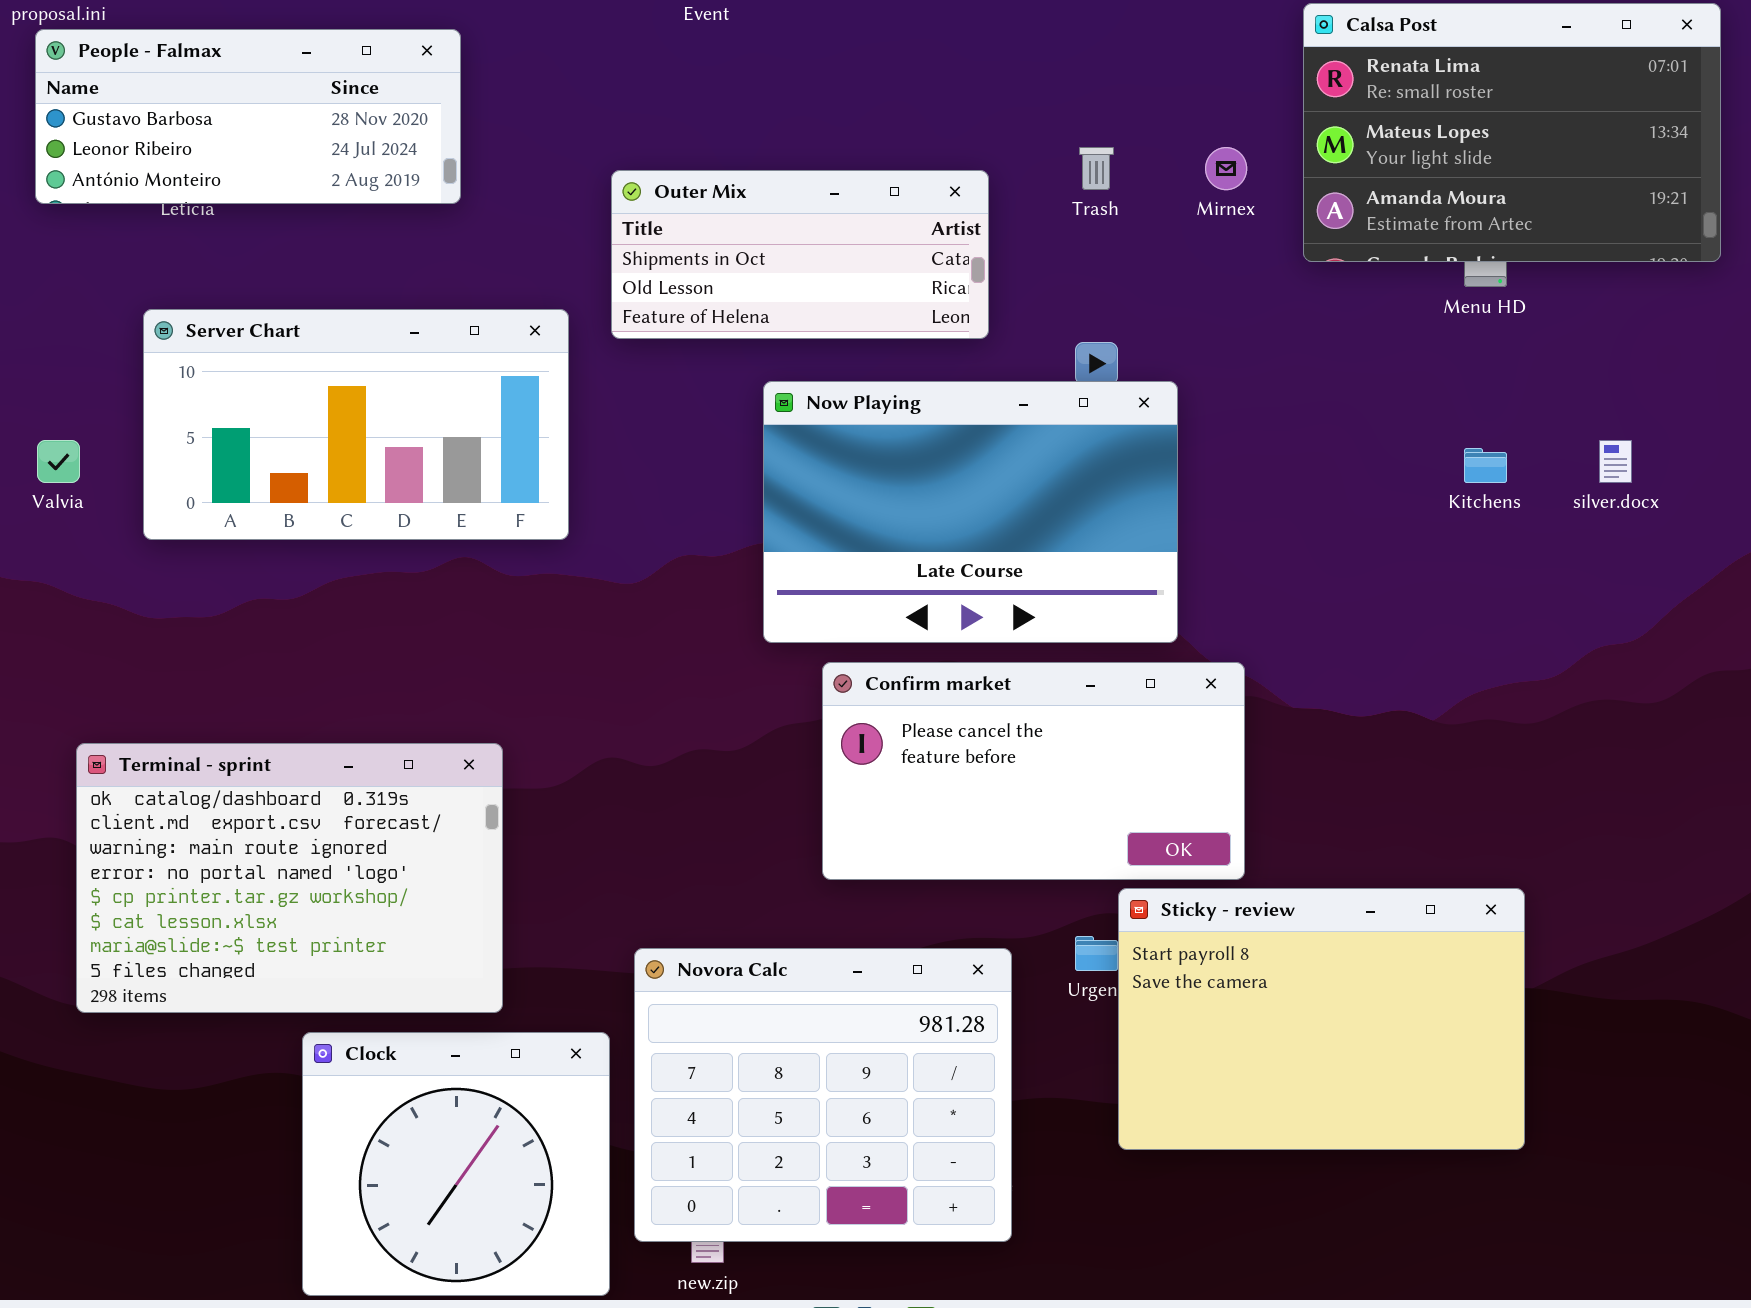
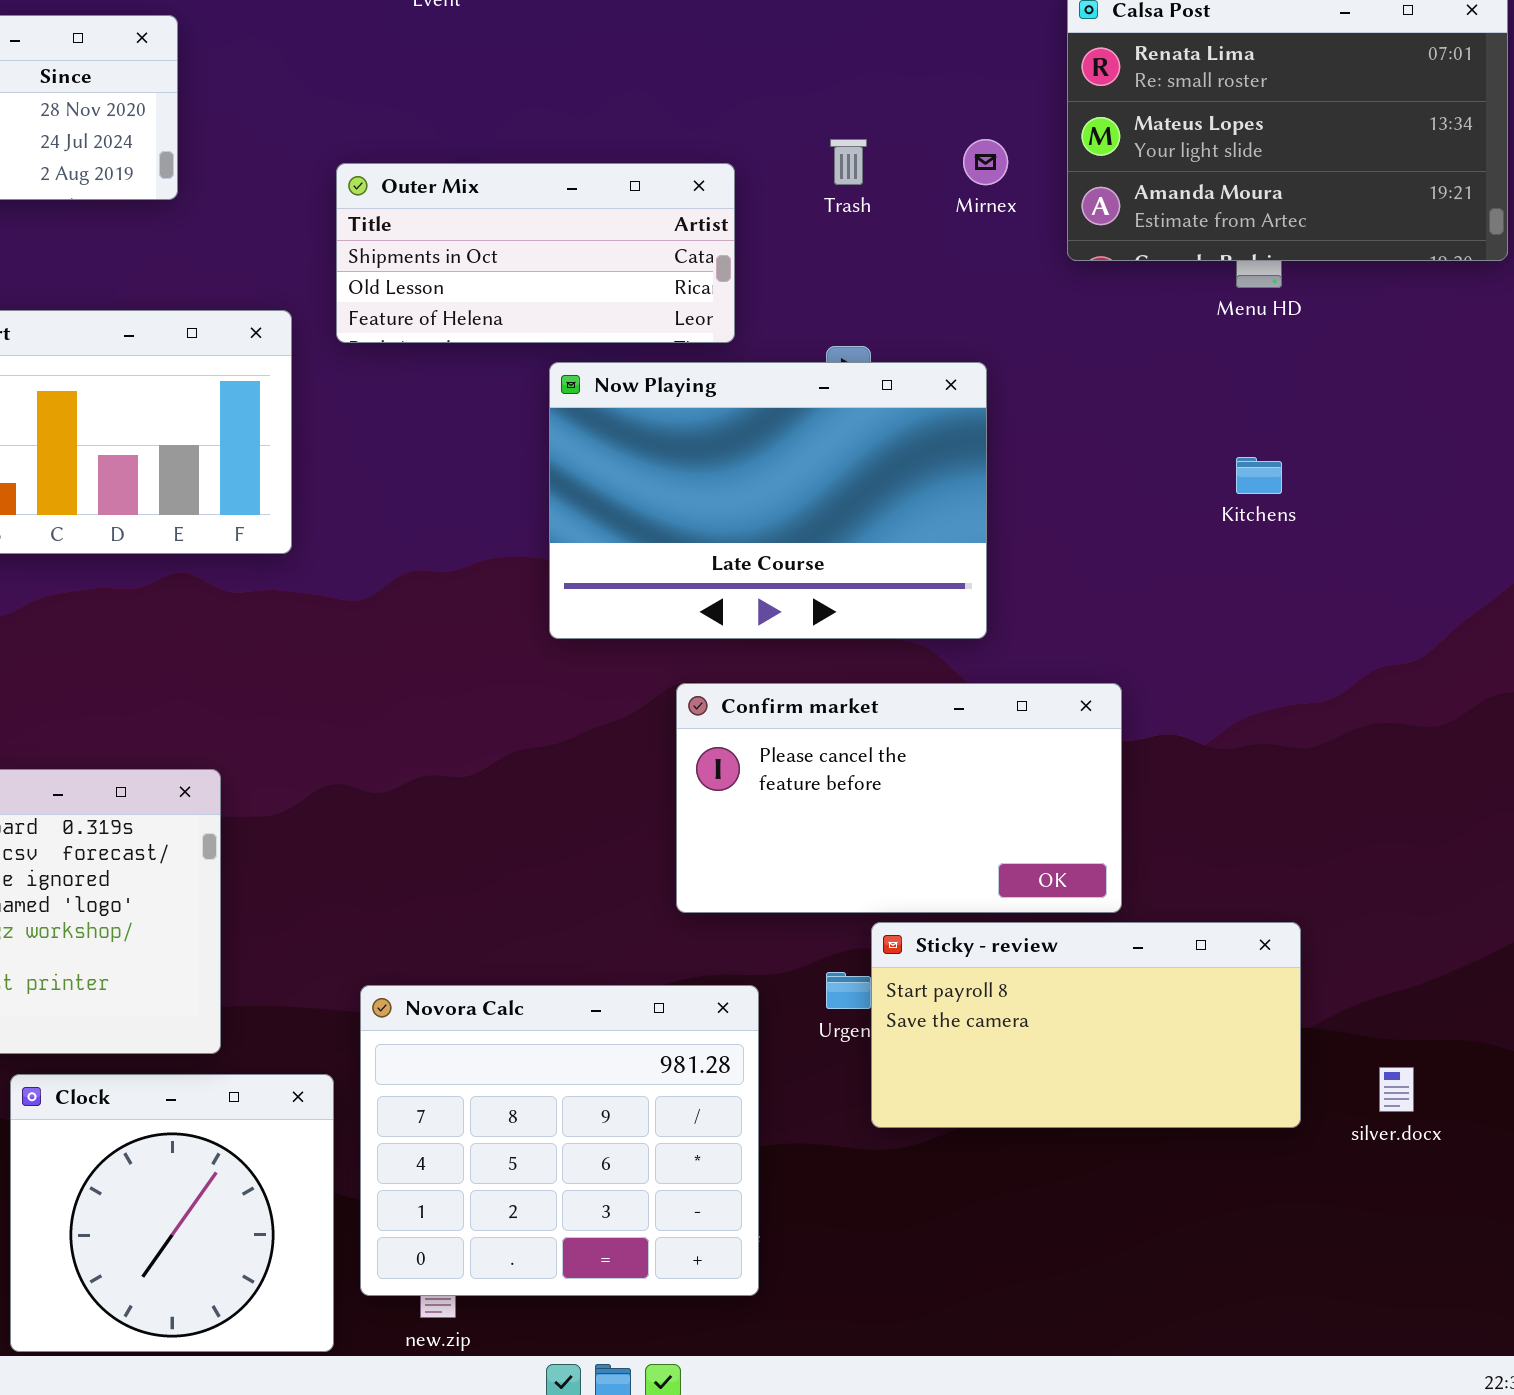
Now Playing: [763,381,1178,643] -> [549,362,987,639], moved
silver.docx: [1599,440,1632,483] -> [1379,1067,1414,1112], moved
Confirm market: [822,662,1245,880] -> [676,683,1122,913], moved
Sticky - review: [1118,888,1525,1150] -> [871,922,1301,1128], resized

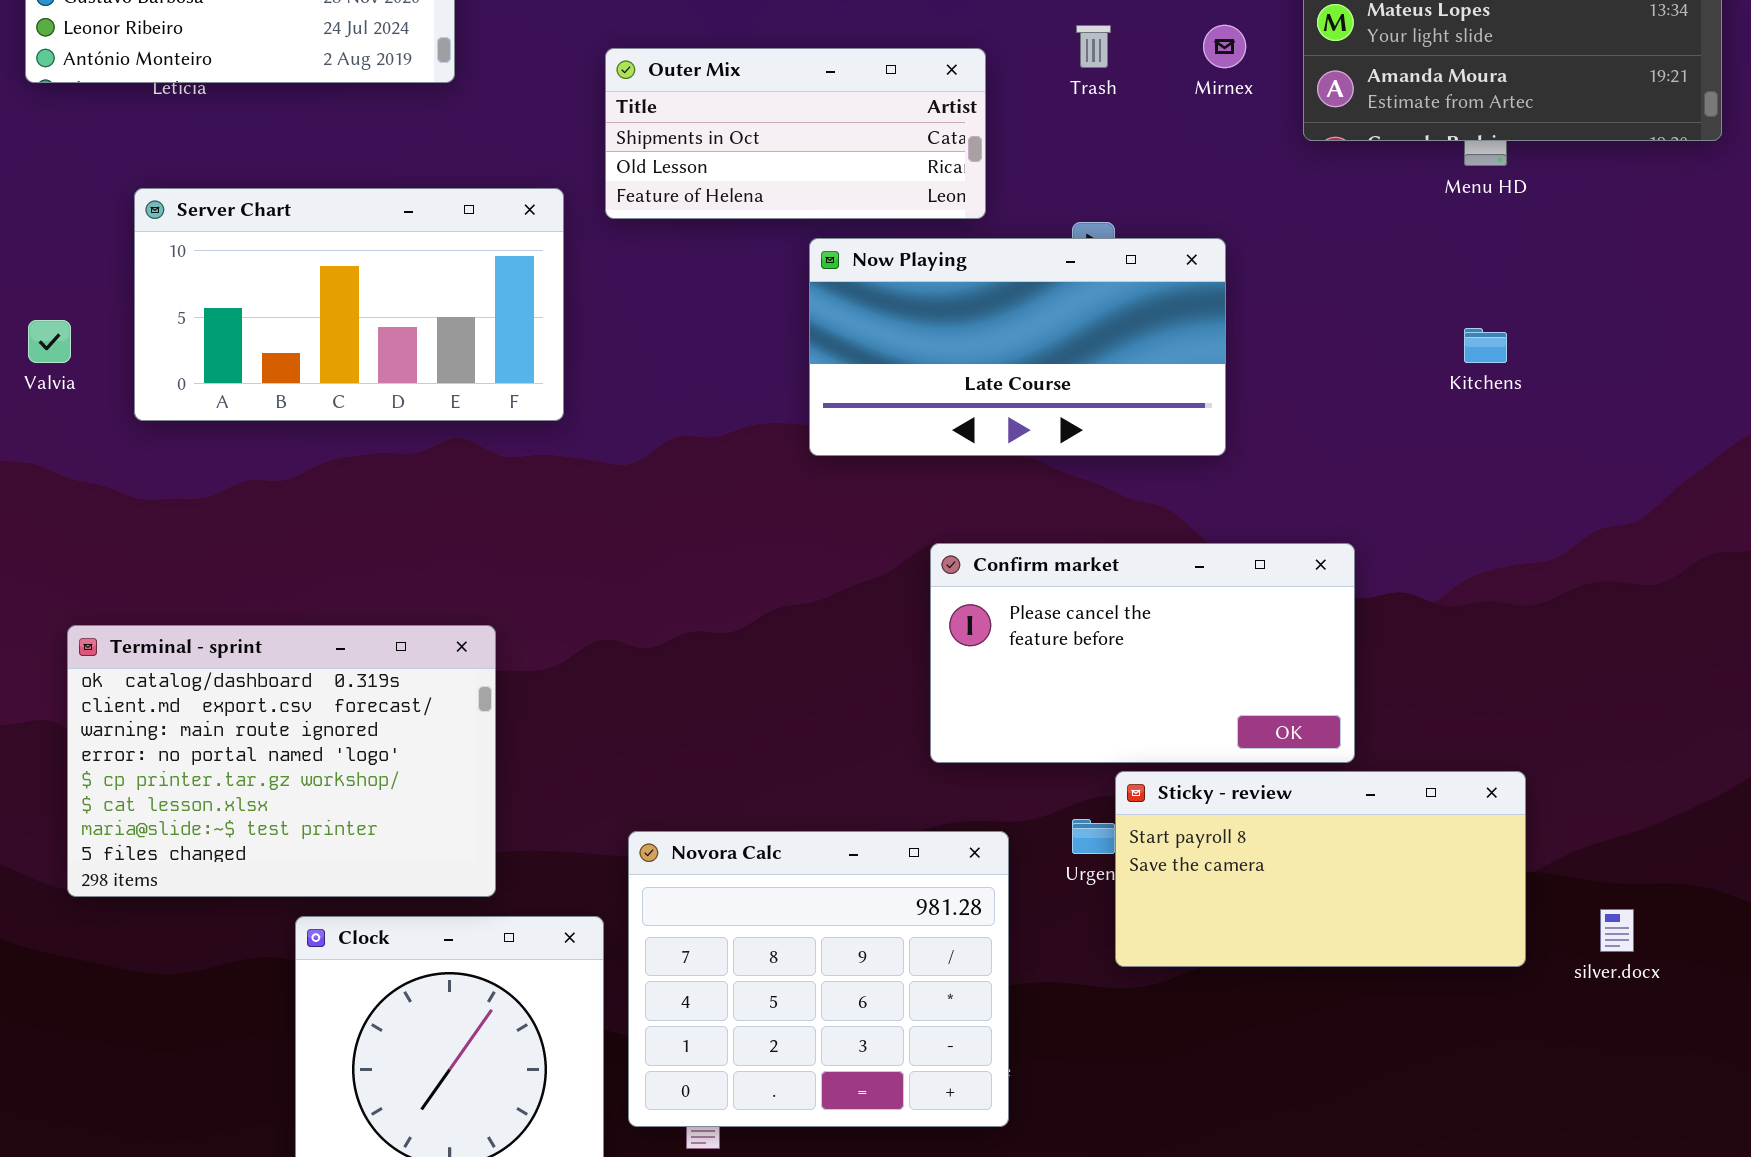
Now Playing: [549,362,987,639] -> [809,238,1226,456], resized

